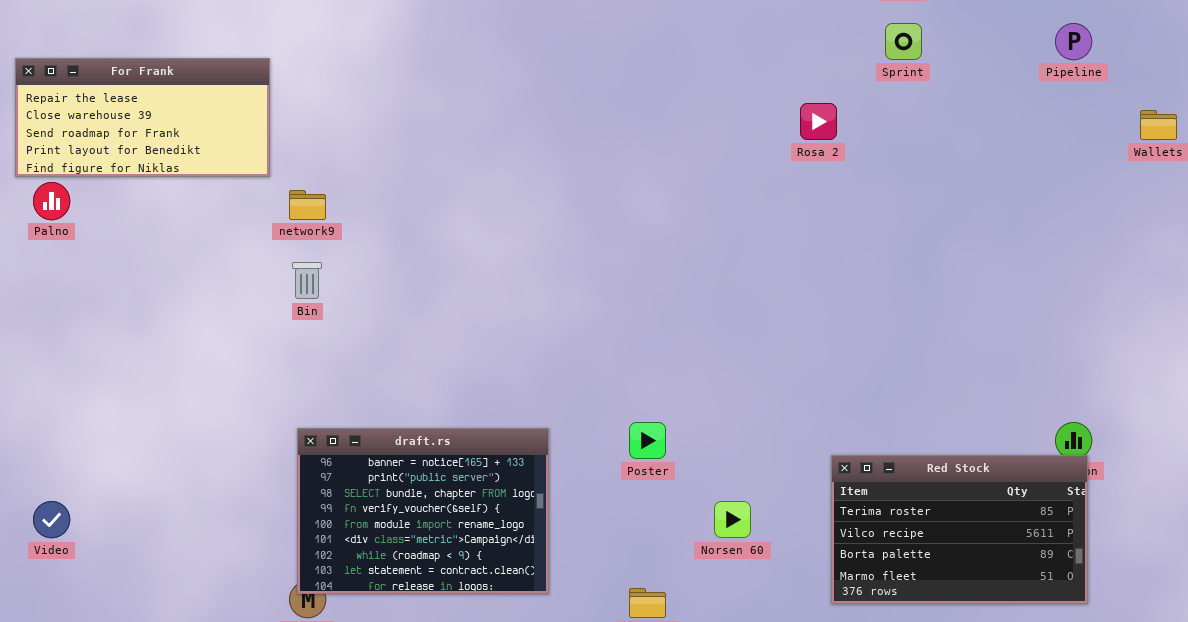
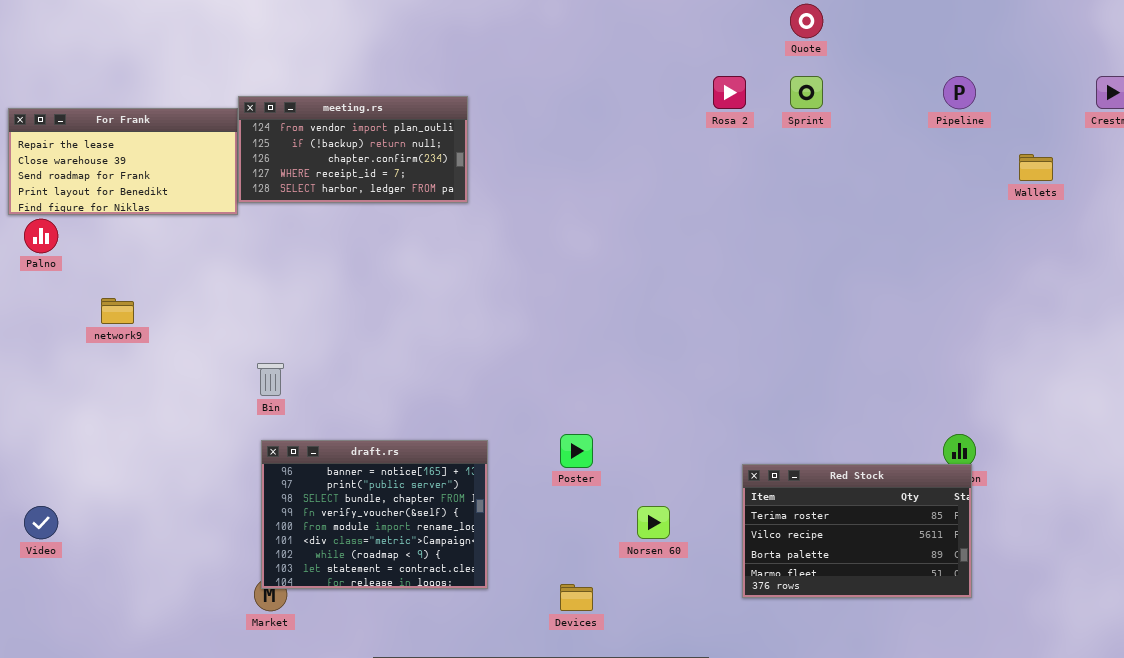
meeting.rs: none -> [238,96,468,203], opened
Rosa 2: [800,103,837,140] -> [713,76,746,109], moved
network9: [289,190,326,220] -> [101,298,134,324], moved
Bin: [292,262,322,299] -> [257,363,284,396], moved

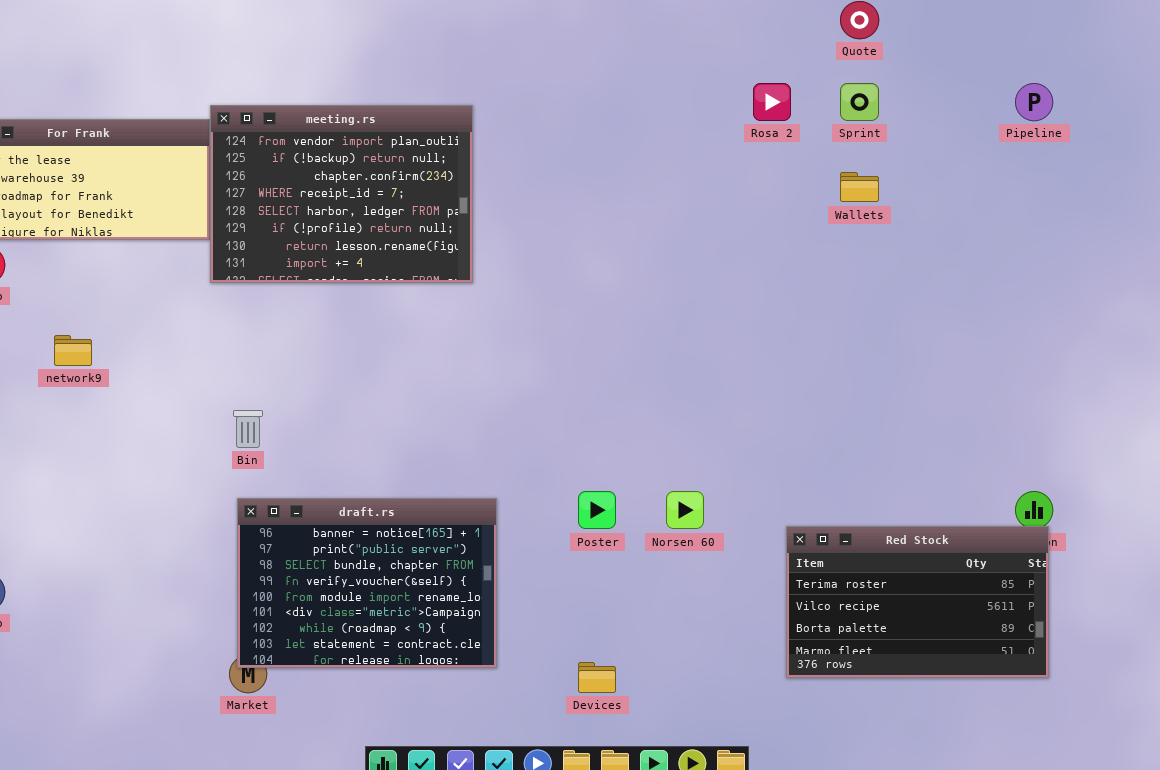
meeting.rs: [238,96,468,203] -> [210,105,473,283], resized
Wallets: [1019,154,1053,181] -> [840,172,879,202], moved
Norsen 60: [637,506,670,539] -> [666,491,704,529], moved

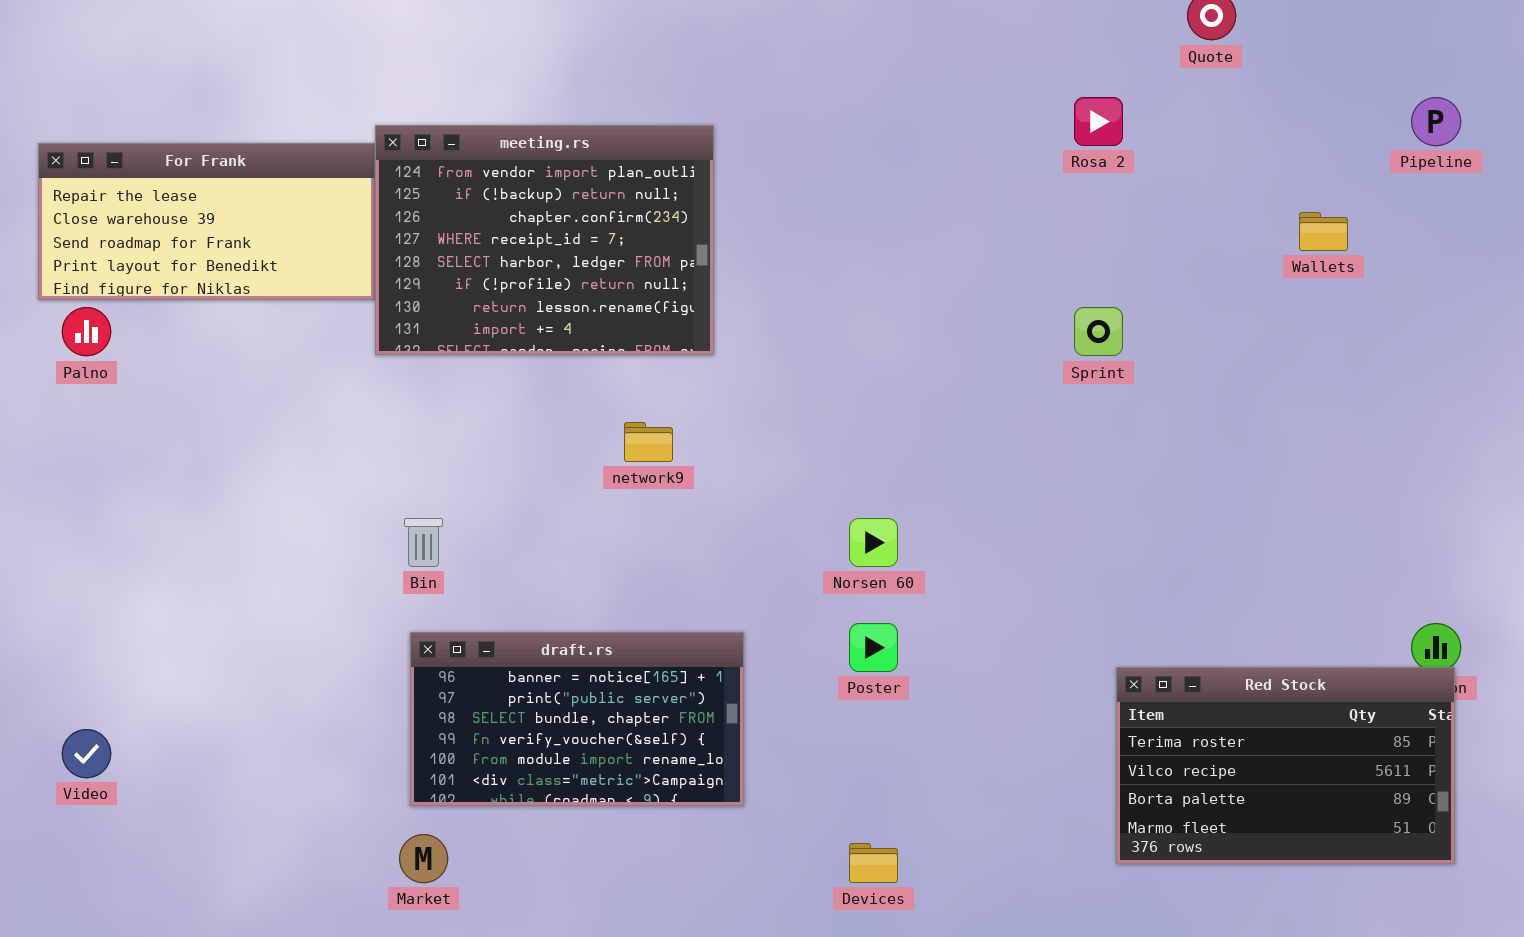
Sprint: [840,83,879,121] -> [1074,307,1123,356], moved
Wallets: [840,172,879,202] -> [1299,212,1348,251], moved
network9: [54,335,92,366] -> [624,422,673,462], moved
Norsen 60: [666,491,704,529] -> [849,518,898,567], moved
draft.rs: [237,498,497,668] -> [410,632,744,806], resized

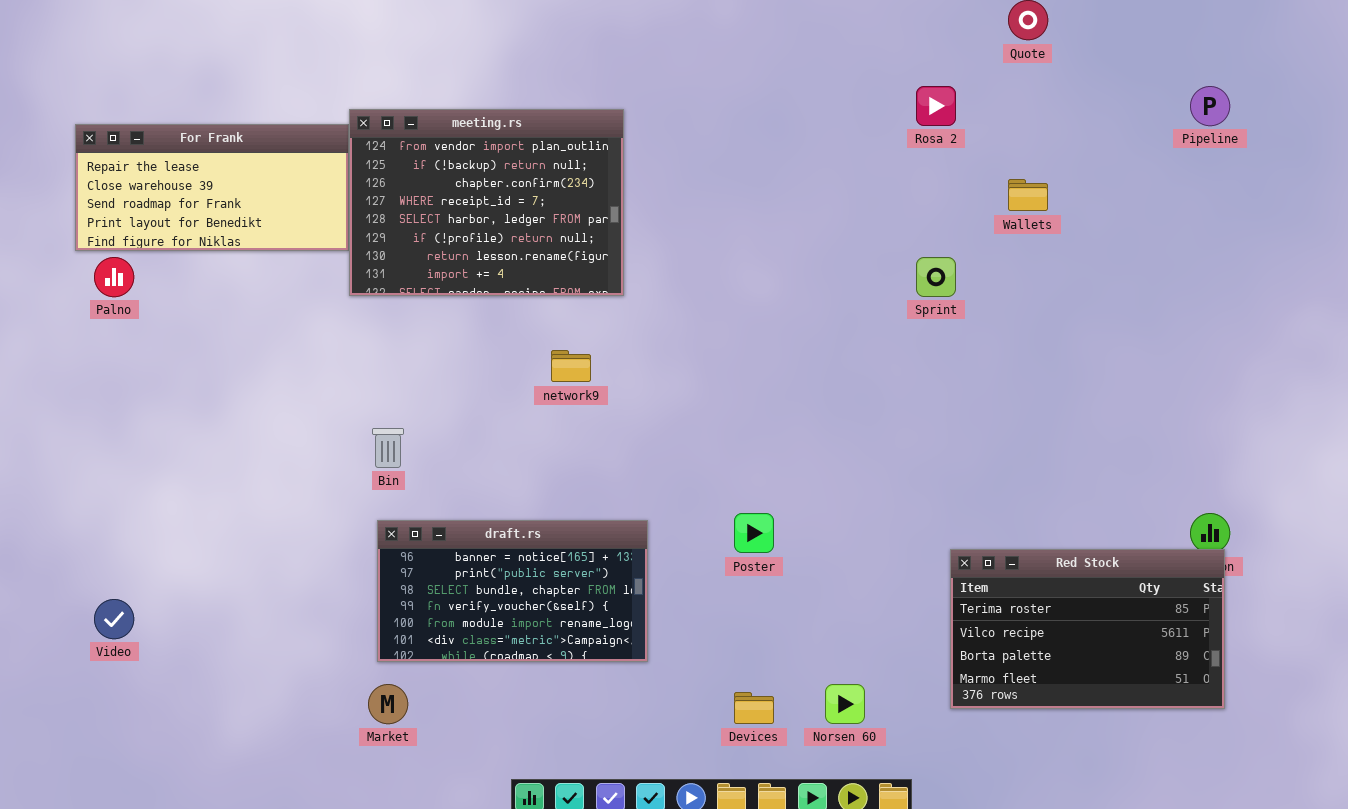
Wallets: [1299,212,1348,251] -> [1008,179,1048,211], moved
Norsen 60: [849,518,898,567] -> [825,684,865,724], moved

